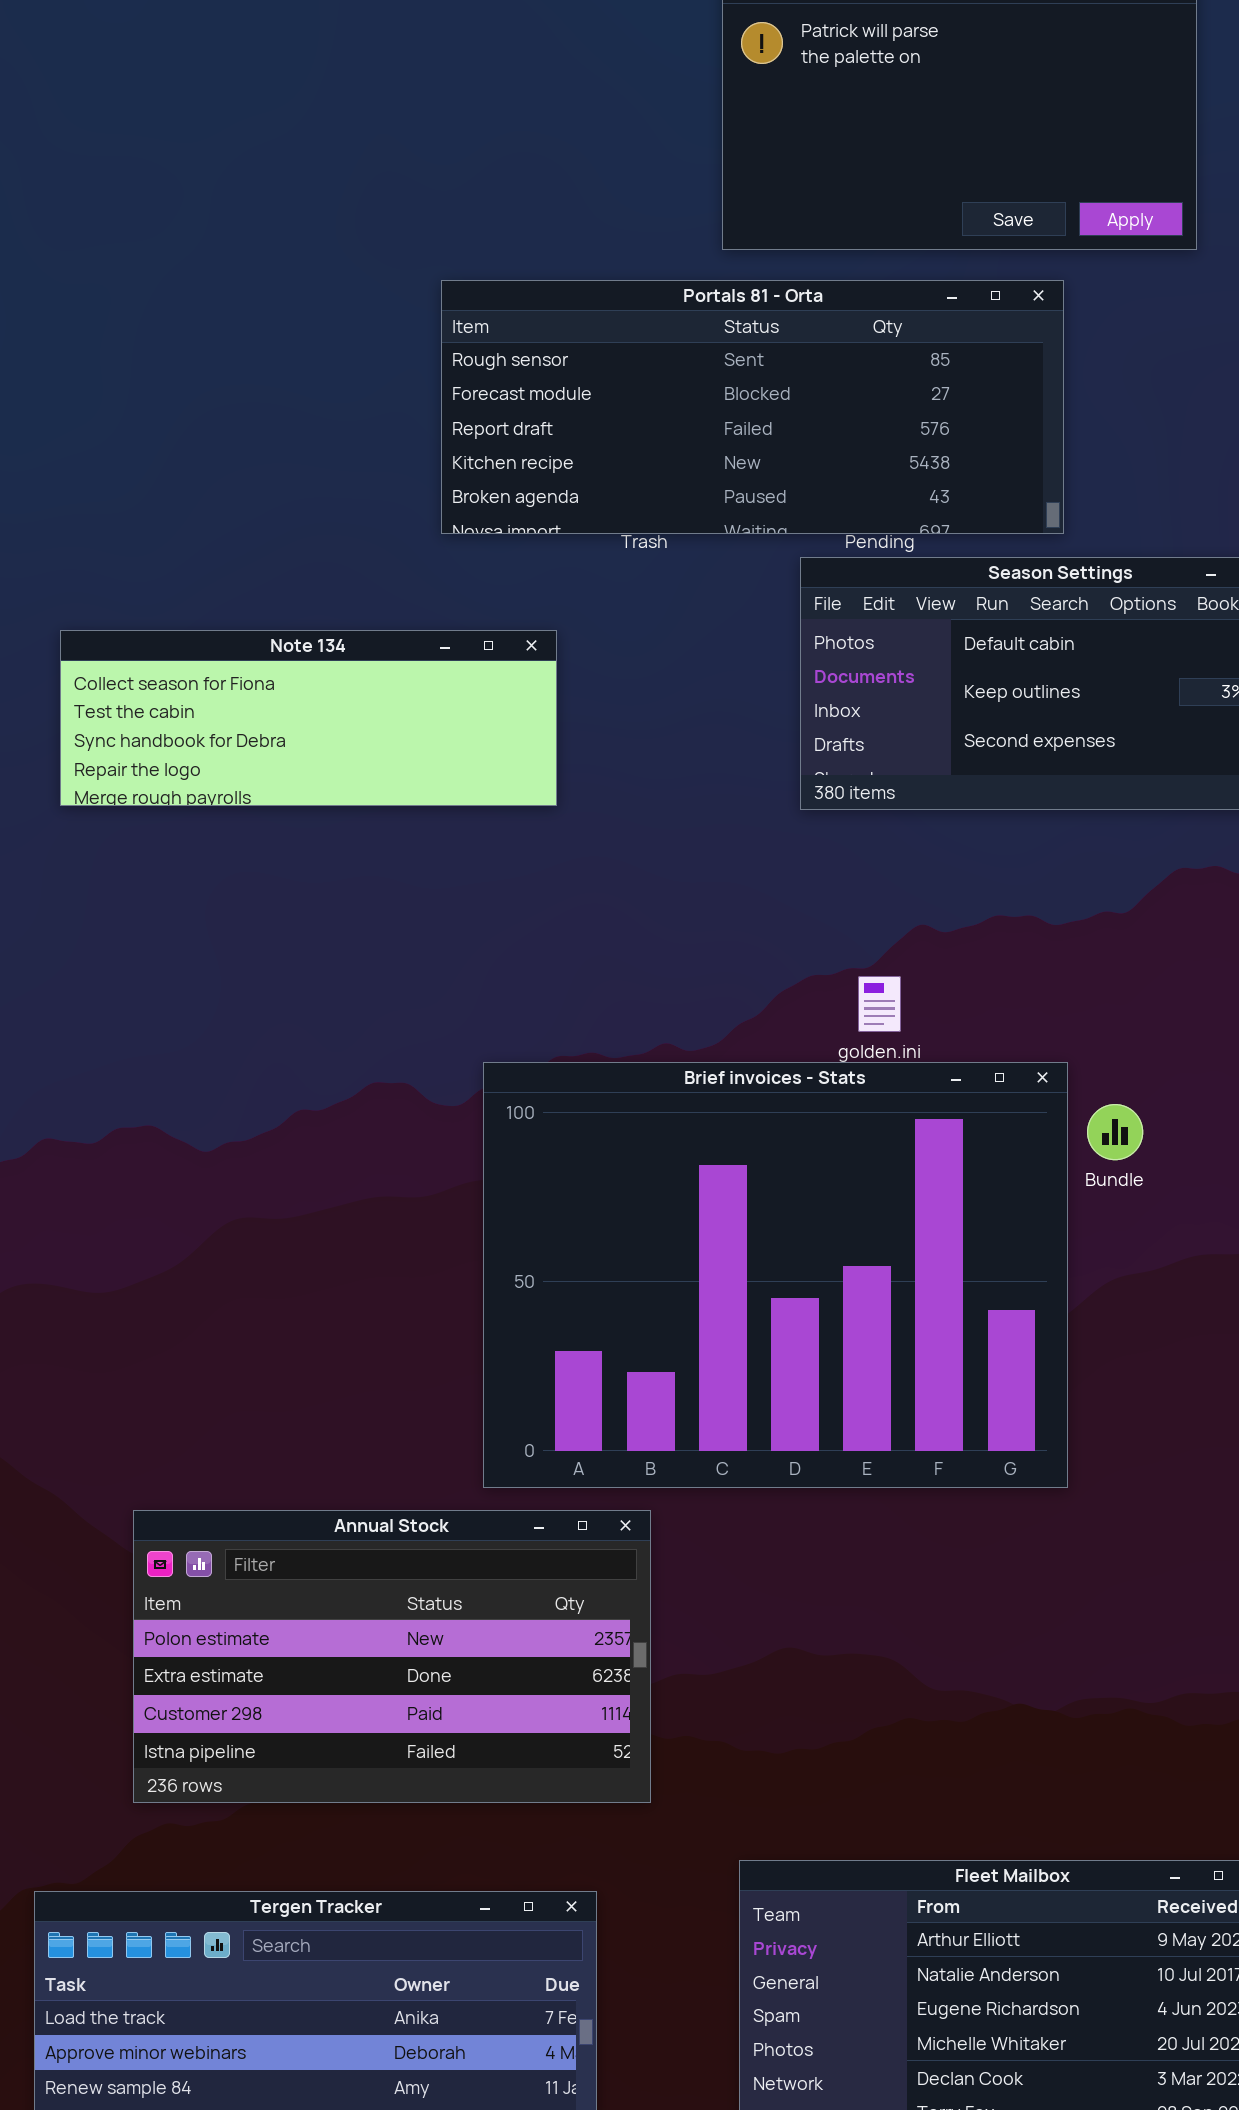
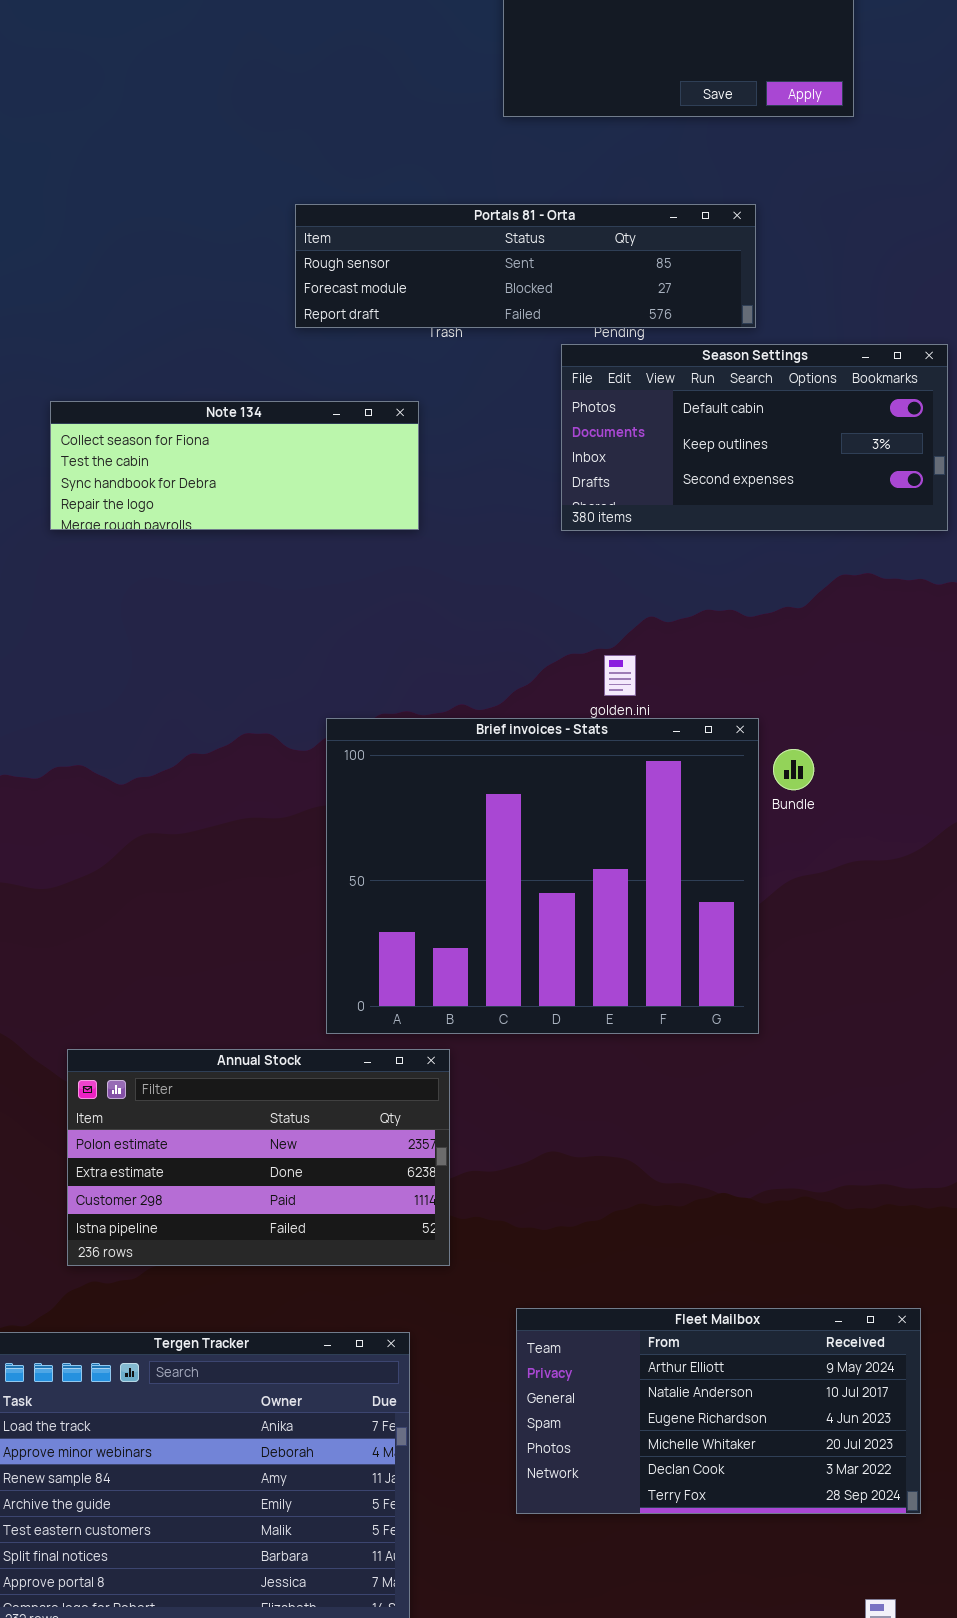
Portals 81 - Orta: [441,280,1064,534] -> [295,204,756,328], resized
Note 134: [60,630,557,806] -> [50,401,419,530], moved

